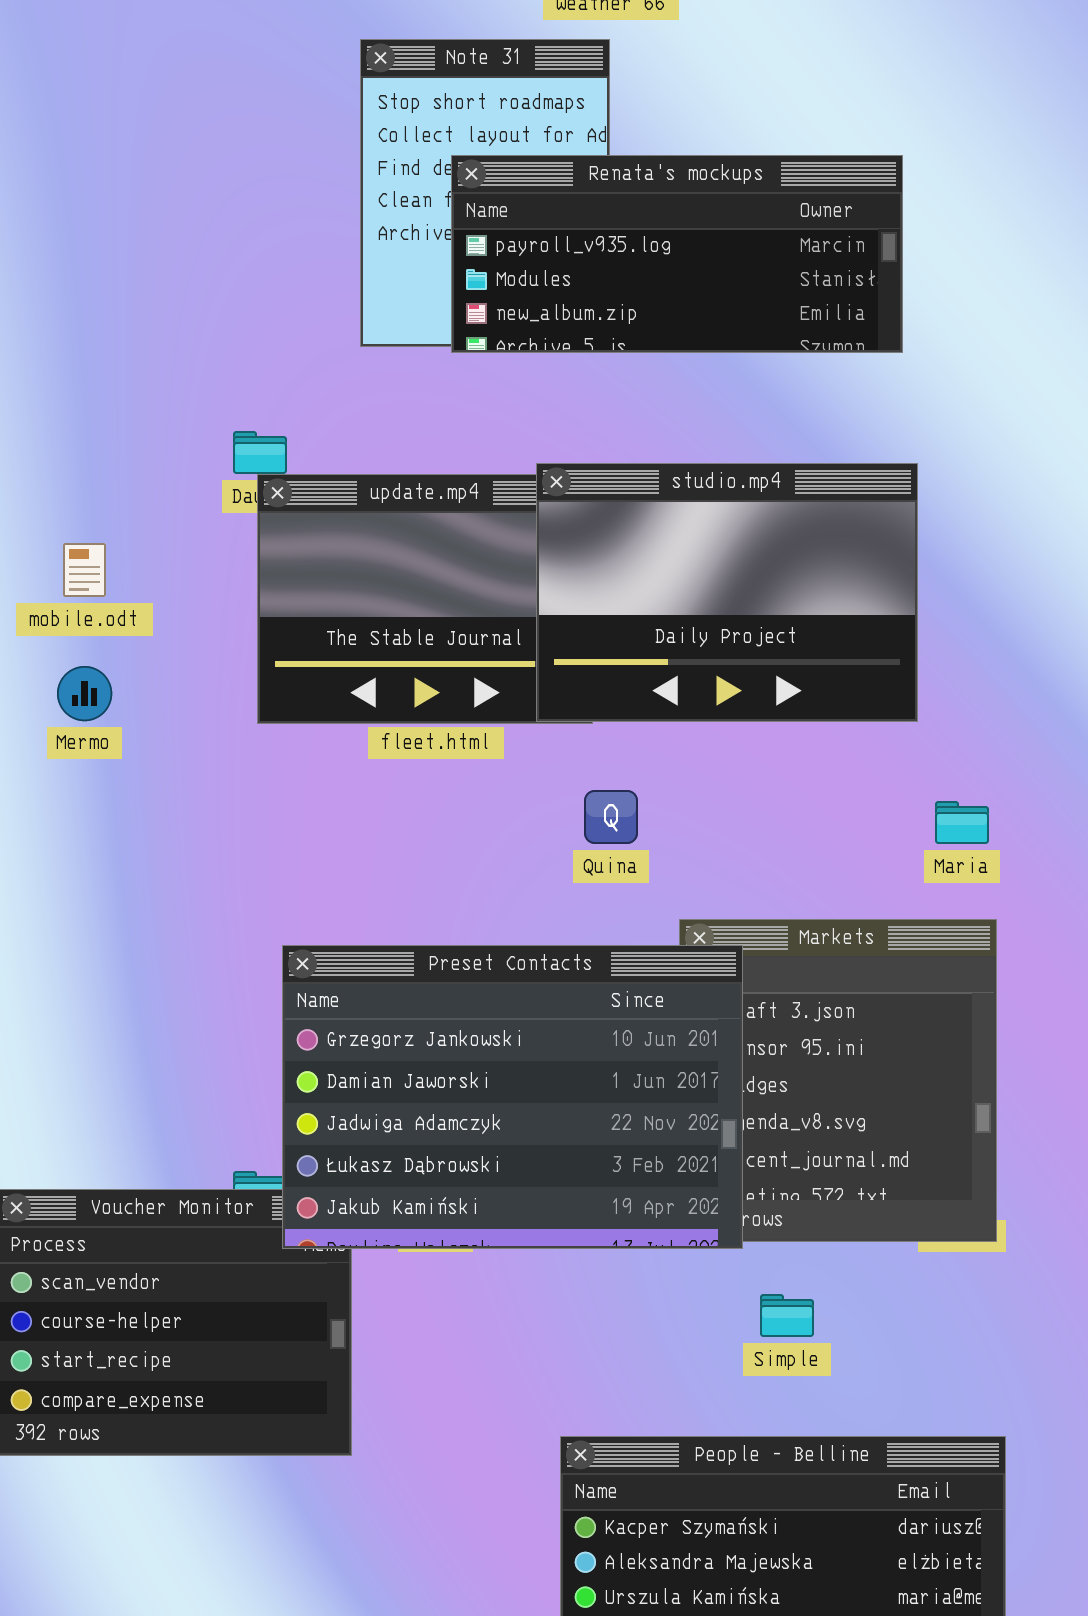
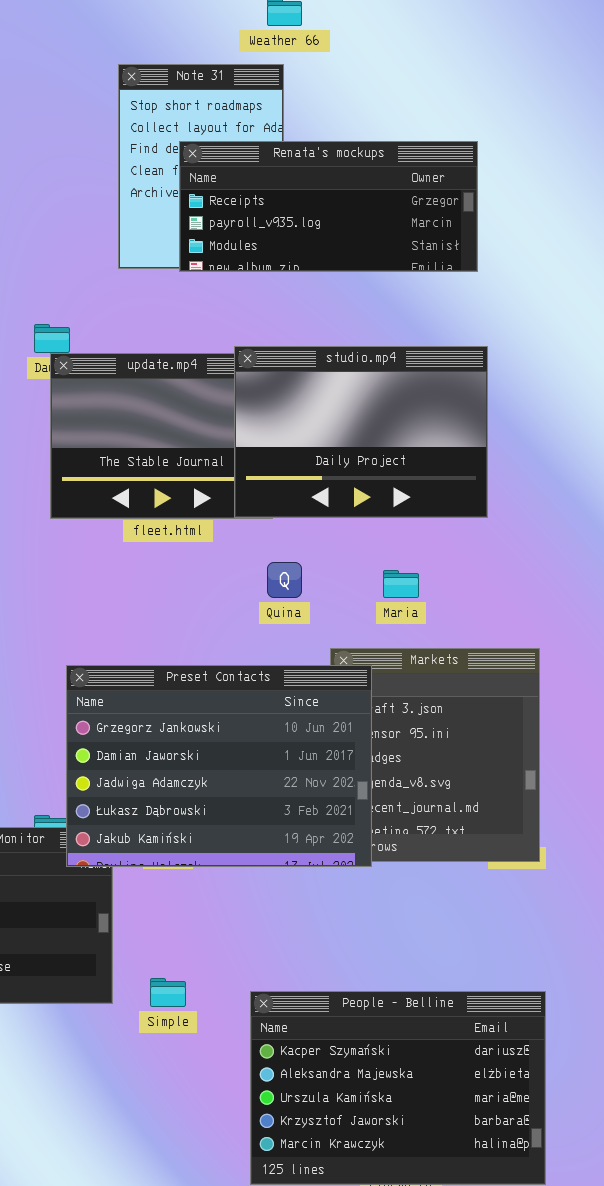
Renata's mockups: [451,155,903,353] -> [179,141,478,272], scrolled up 1 row
Maria: [935,801,989,844] -> [383,570,419,598], moved
Simple: [760,1294,814,1337] -> [150,978,186,1007], moved

